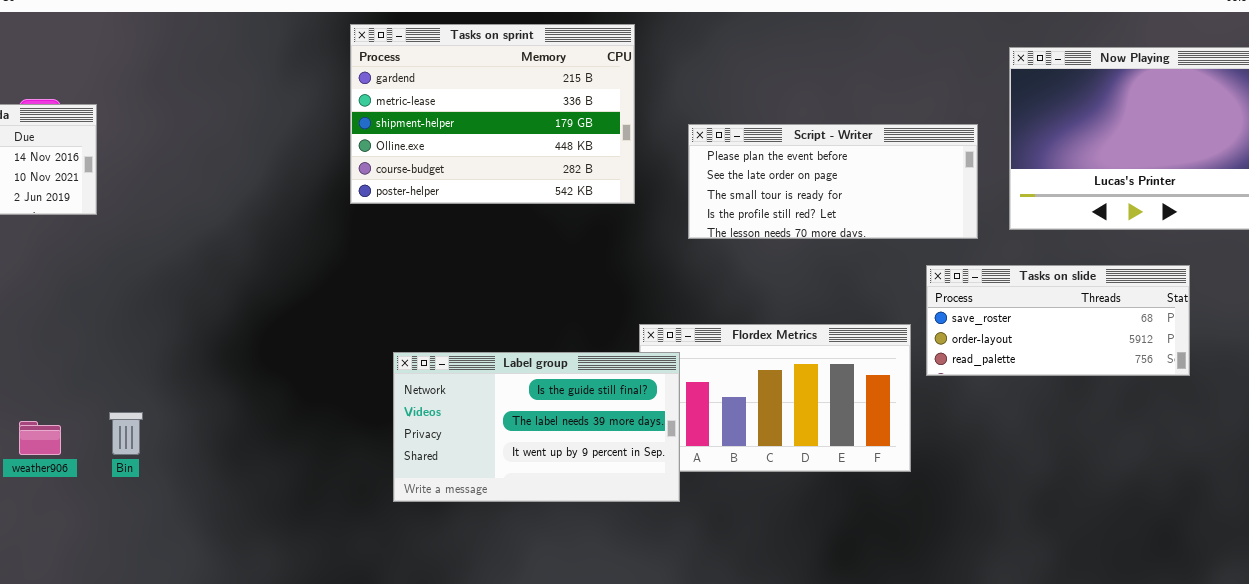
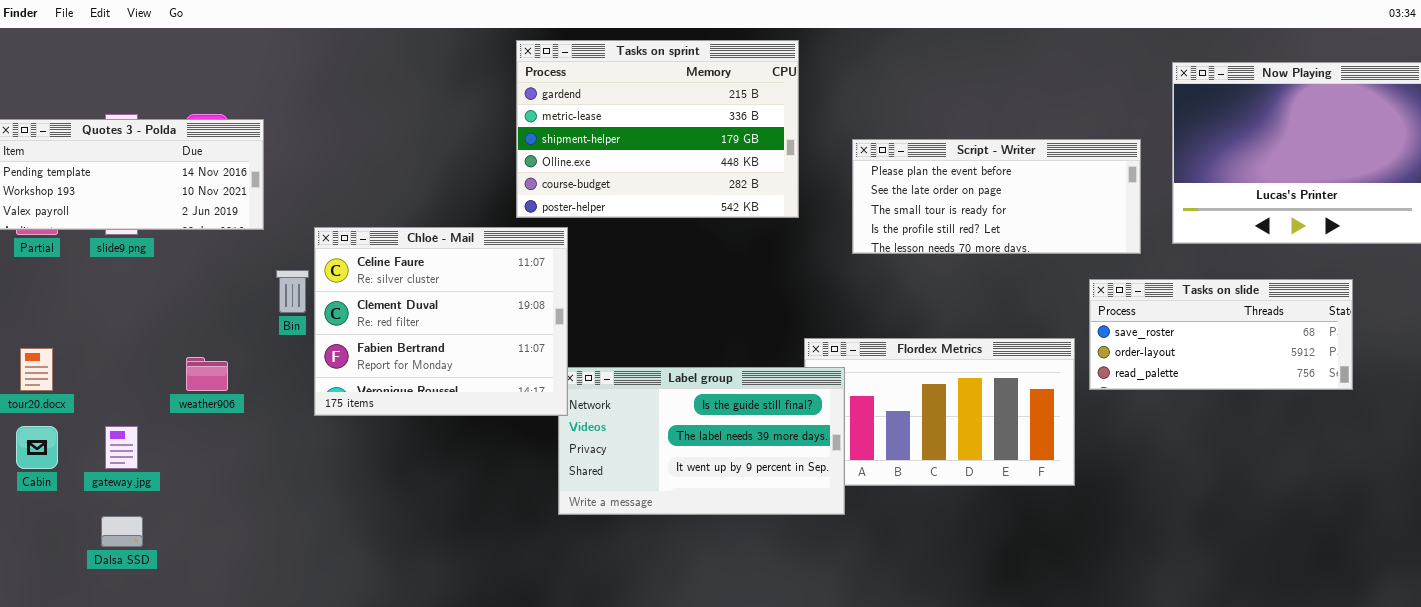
Chloé - Mail: none -> [314,227,568,416], opened
Bin: [109,412,143,455] -> [276,270,309,313], moved
weather906: [19,421,61,455] -> [186,357,228,391], moved

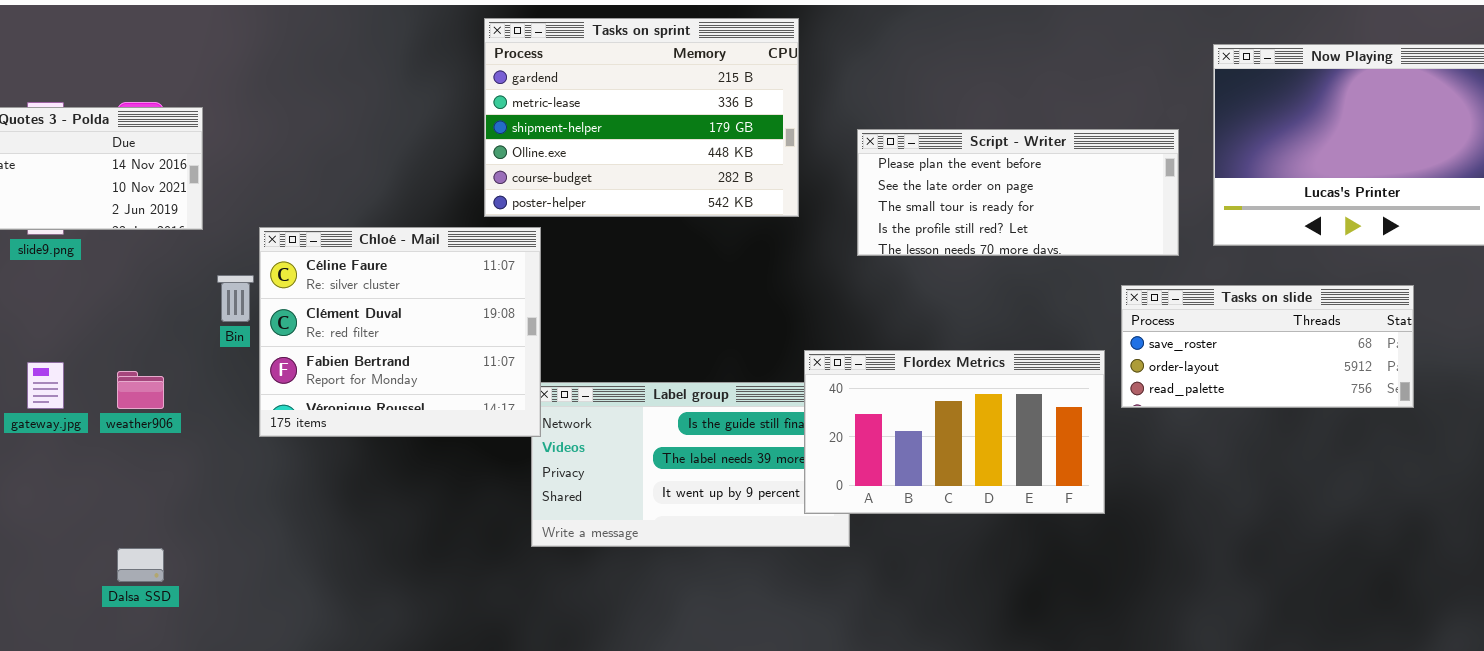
Flordex Metrics: [804,338,1075,486] -> [804,350,1105,514], raised
gateway.jpg: [105,426,138,469] -> [27,362,64,409], moved
Dalsa SSD: [101,516,143,547] -> [117,548,164,582], moved

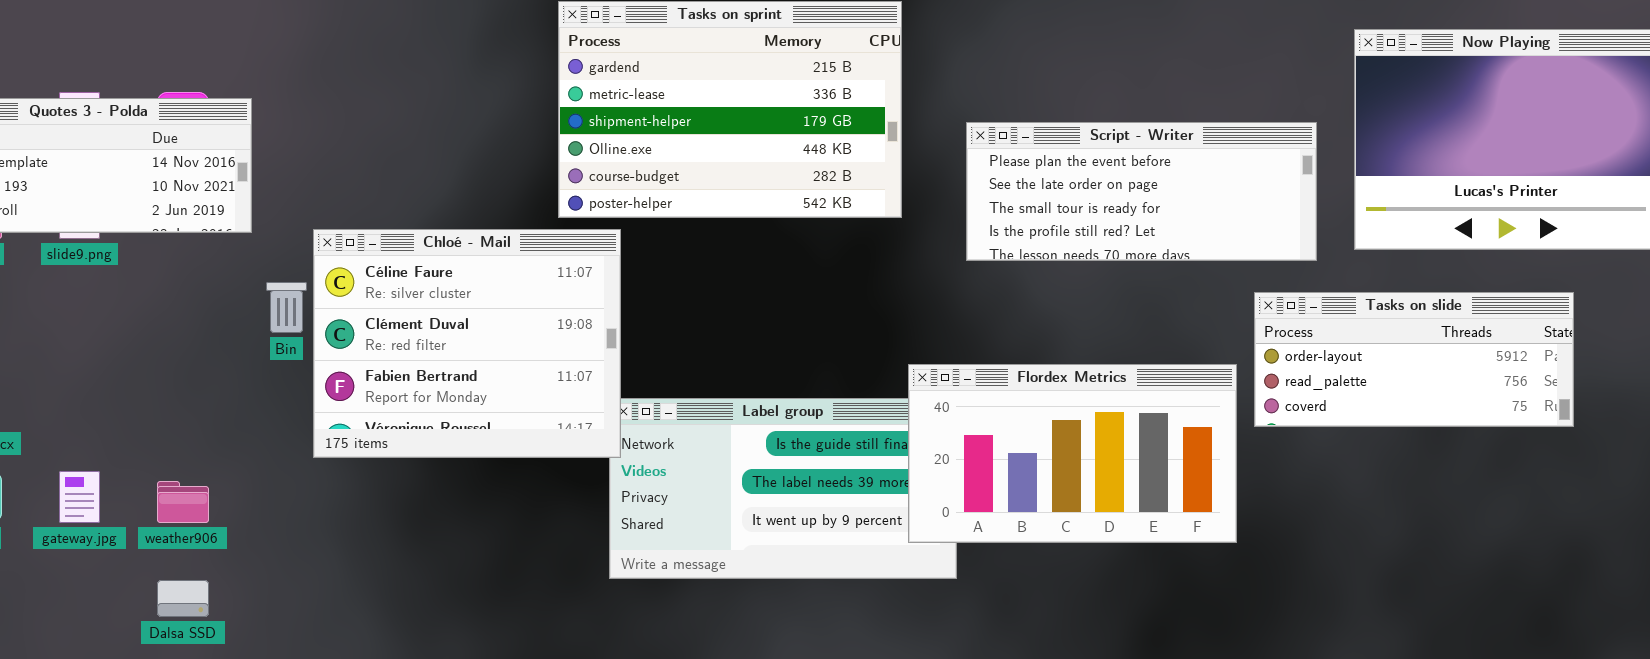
Tasks on slide: [1121,285,1414,408] -> [1254,292,1574,427], scrolled down 1 row
gateway.jpg: [27,362,64,409] -> [59,471,100,523], moved
weather906: [117,371,164,409] -> [157,481,209,523], moved

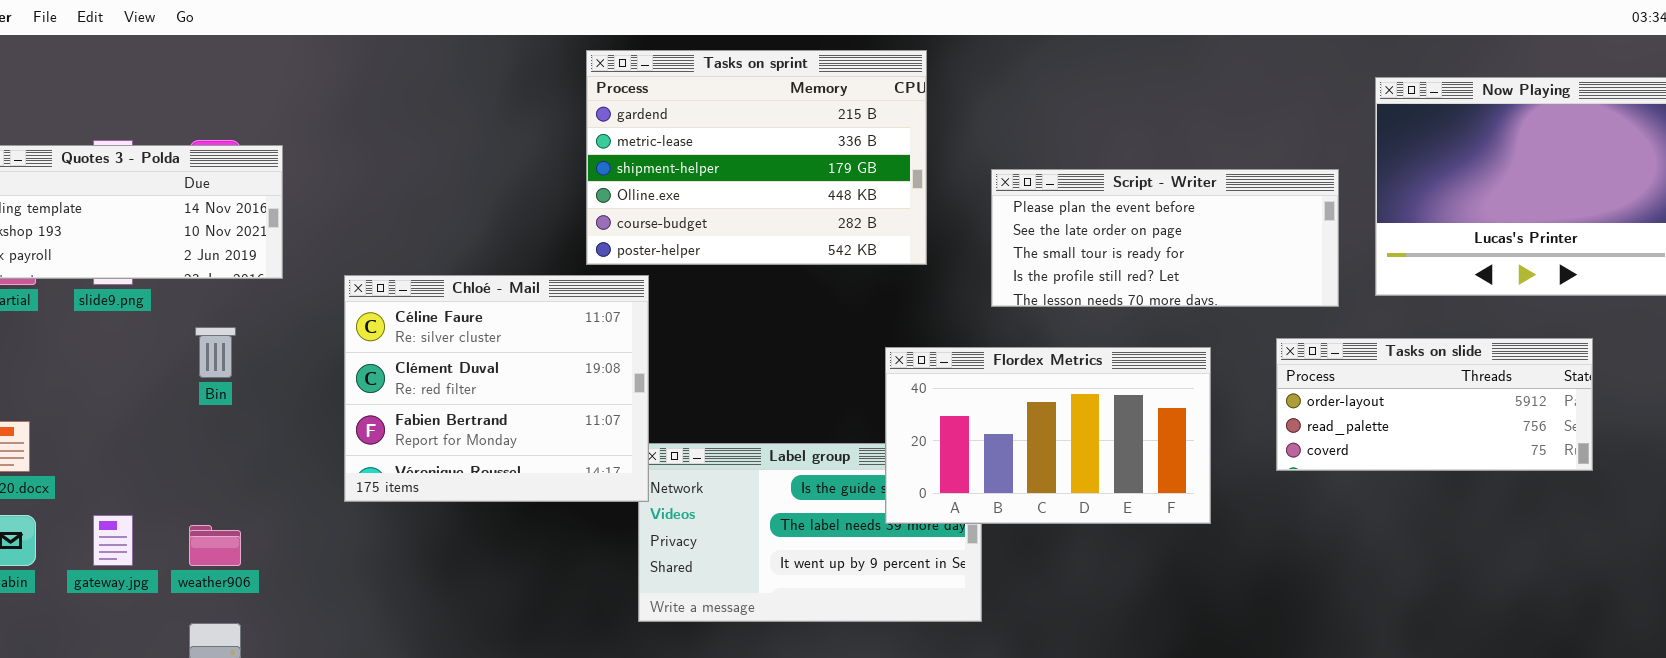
Bin: [266,282,307,333] -> [195,327,236,378], moved
Flordex Metrics: [908,364,1237,543] -> [885,347,1211,524], moved

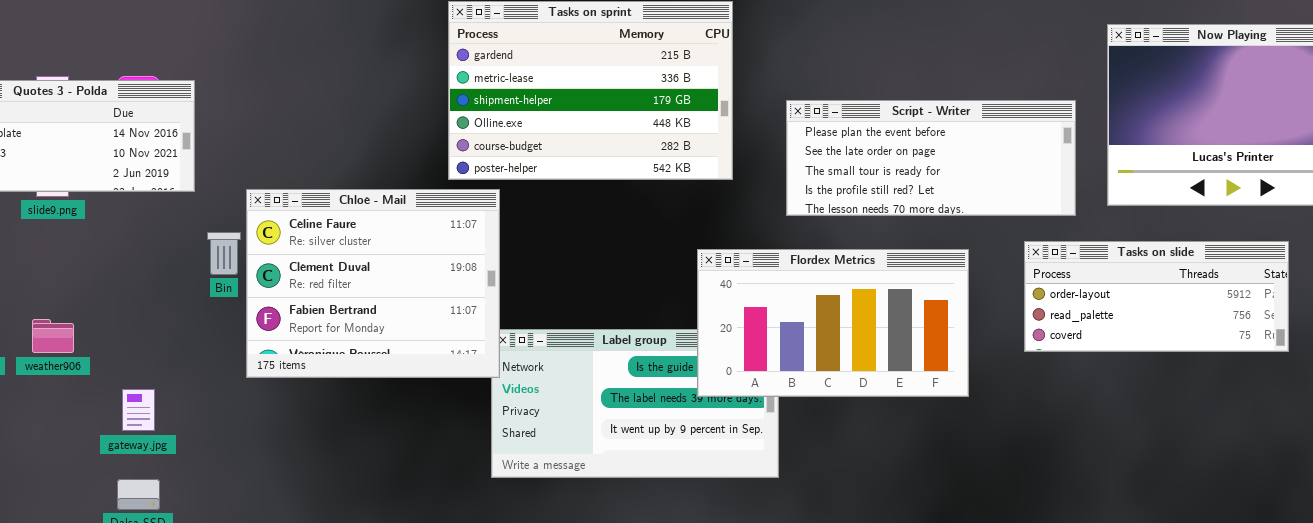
Bin: [195,327,236,378] -> [207,232,241,275], moved
gateway.jpg: [93,515,133,566] -> [122,389,155,431], moved
weather906: [189,525,241,566] -> [32,319,74,353], moved

